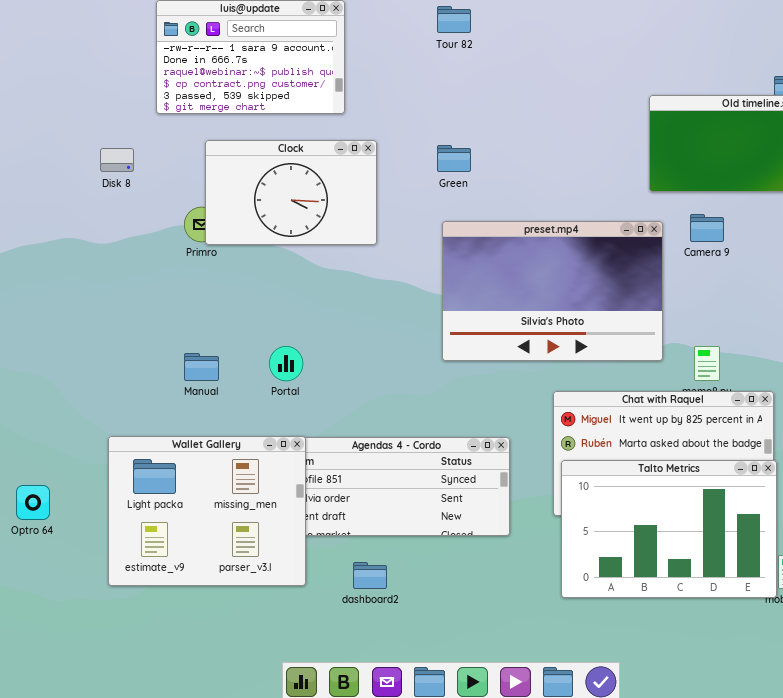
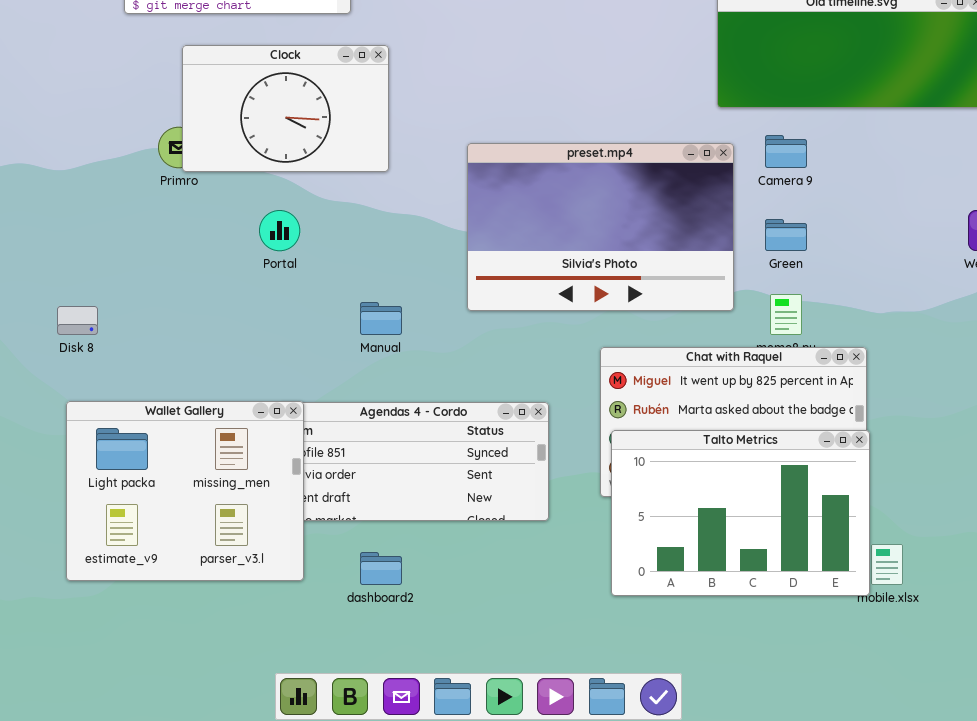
Green: [437,145,471,172] -> [765,219,807,251], moved
Disk 8: [100,148,134,172] -> [57,306,98,335], moved
Portal: [269,346,303,381] -> [259,210,300,251], moved
Manual: [184,353,219,381] -> [360,302,402,335], moved

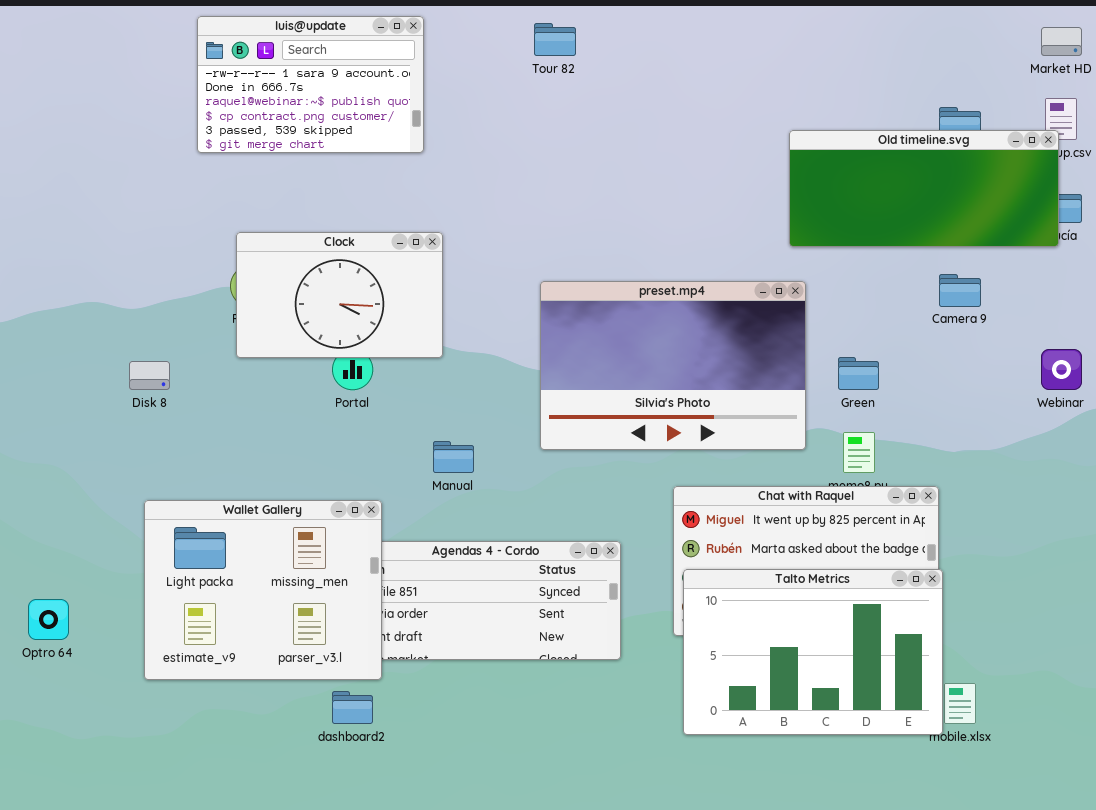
Clock: [182,45,389,172] -> [236,232,443,358], moved
Camera 9: [765,135,807,168] -> [939,274,981,307], moved
Disk 8: [57,306,98,335] -> [129,361,170,390], moved
Wallet Gallery: [66,401,304,581] -> [144,500,382,680], moved
dashboard2: [360,552,402,585] -> [332,691,373,724], moved

